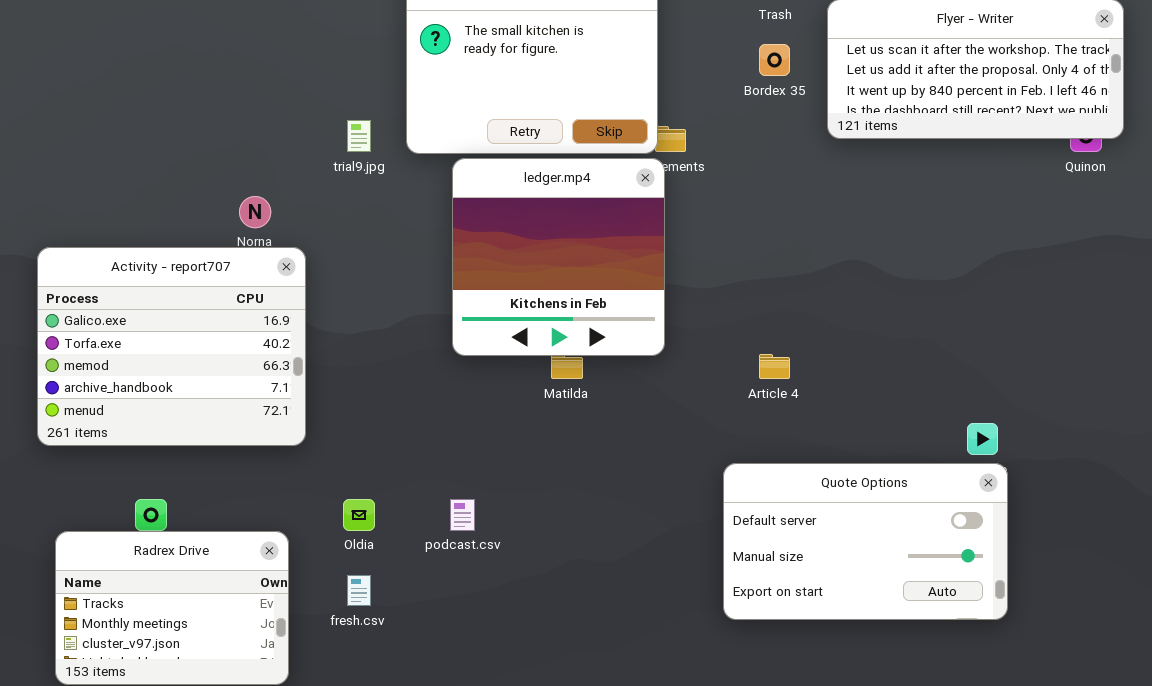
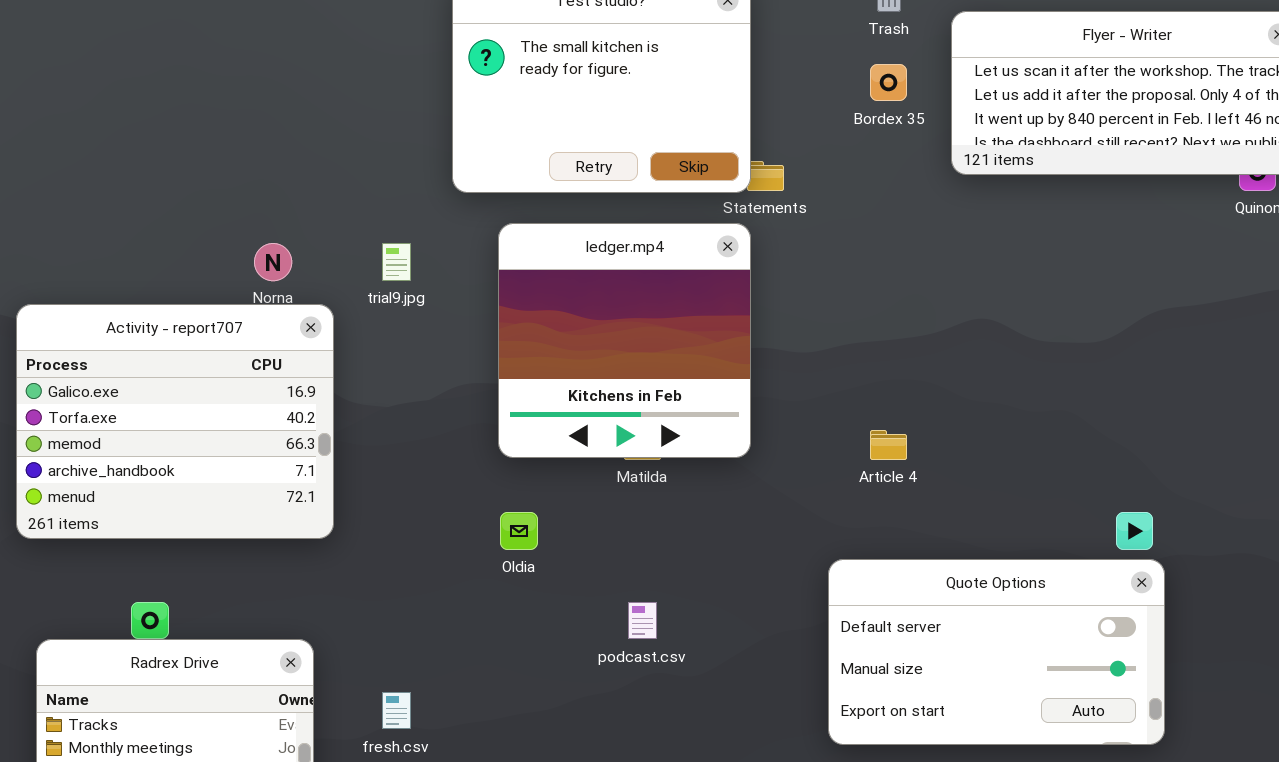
trial9.jpg: [347,120,371,152] -> [382,243,411,281], moved
ledger.mp4: [452,158,665,356] -> [498,223,751,458], moved
Oldia: [343,499,375,531] -> [500,512,538,550], moved
podcast.csv: [450,499,475,531] -> [628,602,657,639], moved

